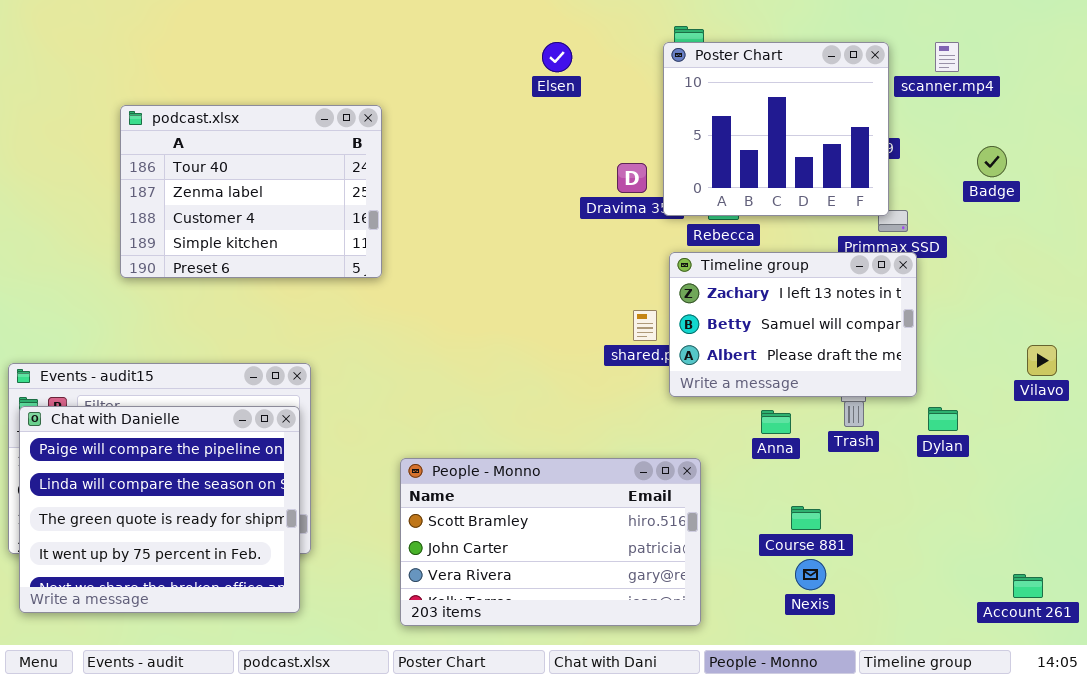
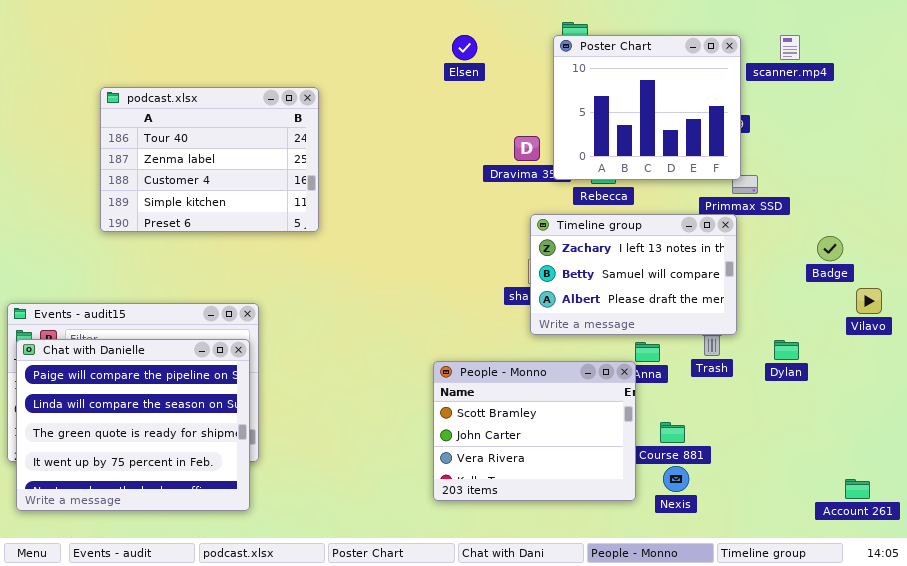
Badge: [977,146,1007,177] -> [817,236,843,261], moved
Timeline group: [669,252,917,397] -> [530,214,737,335], moved
People - Monno: [400,458,701,626] -> [433,361,636,501], moved, resized

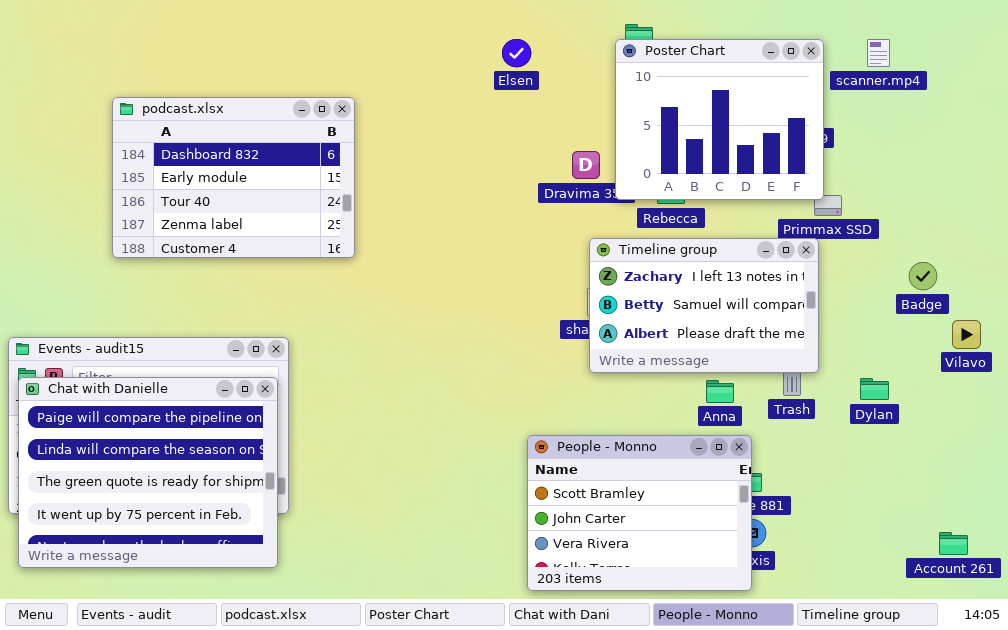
podcast.xlsx: [100,87,319,232] -> [112,97,355,258], scrolled up 2 rows
People - Monno: [433,361,636,501] -> [527,435,752,591], moved

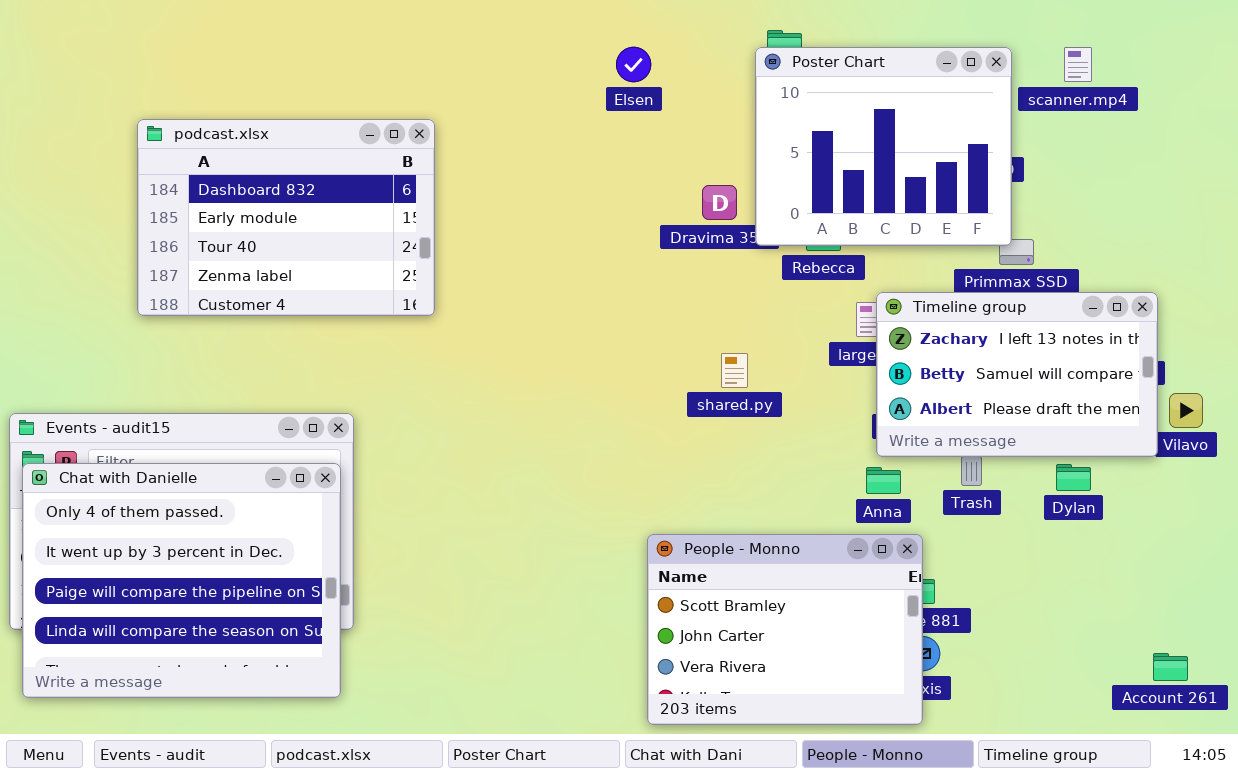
Timeline group: [589,238,819,373] -> [876,292,1158,457], moved
Chat with Danielle: [18,377,278,568] -> [22,463,341,698], scrolled up 2 rows

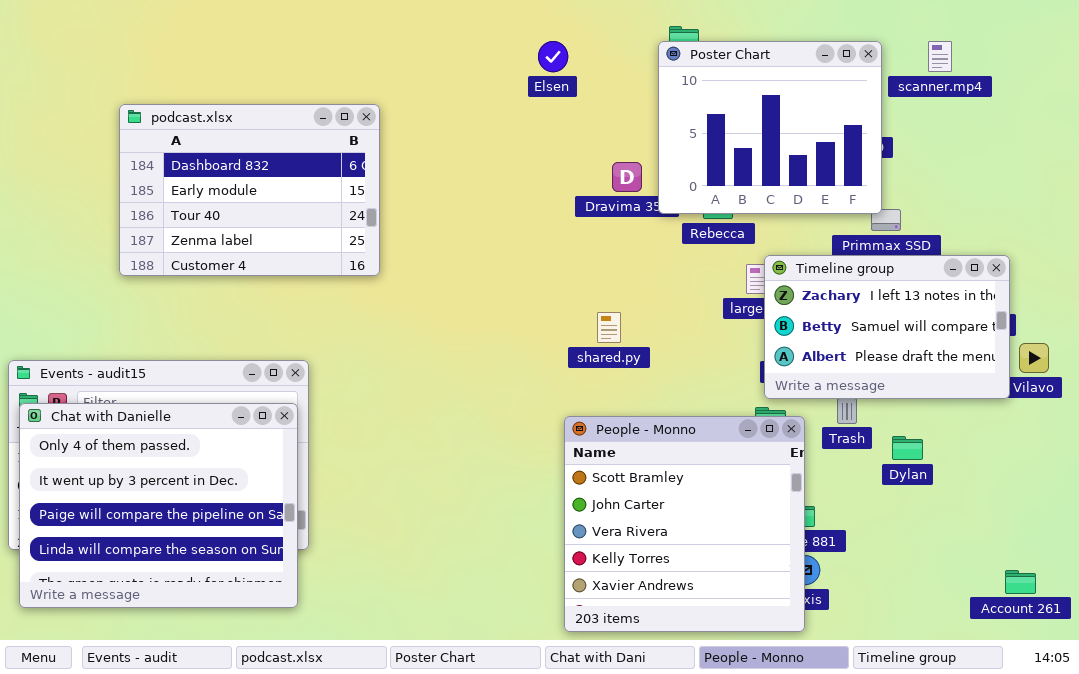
shared.py: [721,353,748,388] -> [597,312,621,343], moved
Dylan: [1056,464,1091,491] -> [892,436,923,460], moved
People - Monno: [647,534,923,725] -> [564,416,805,632], resized

